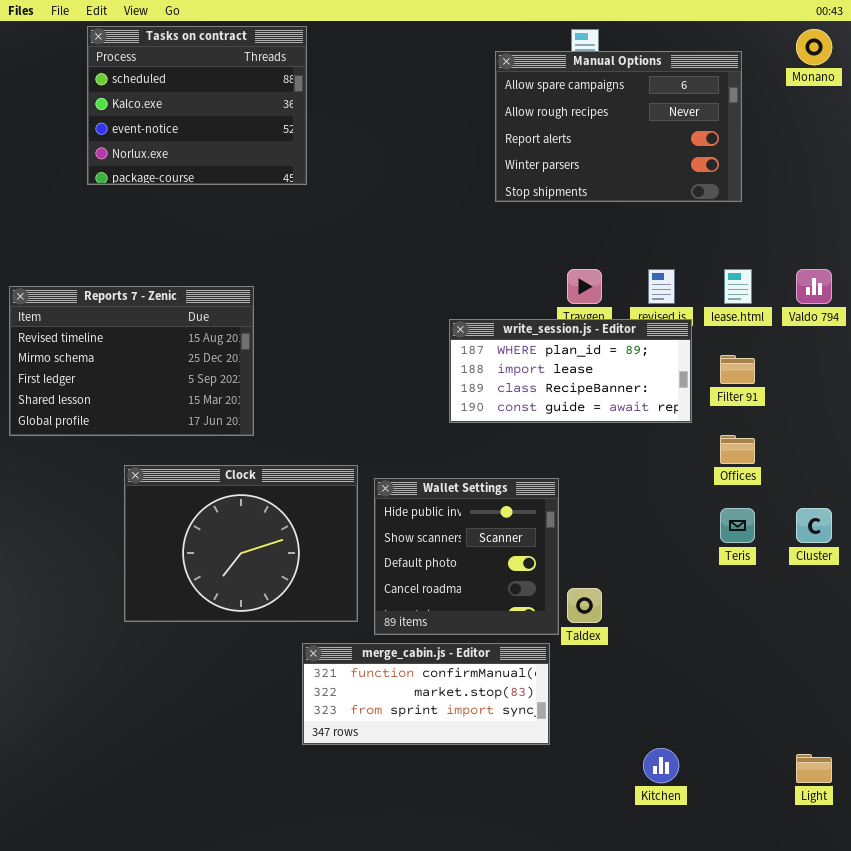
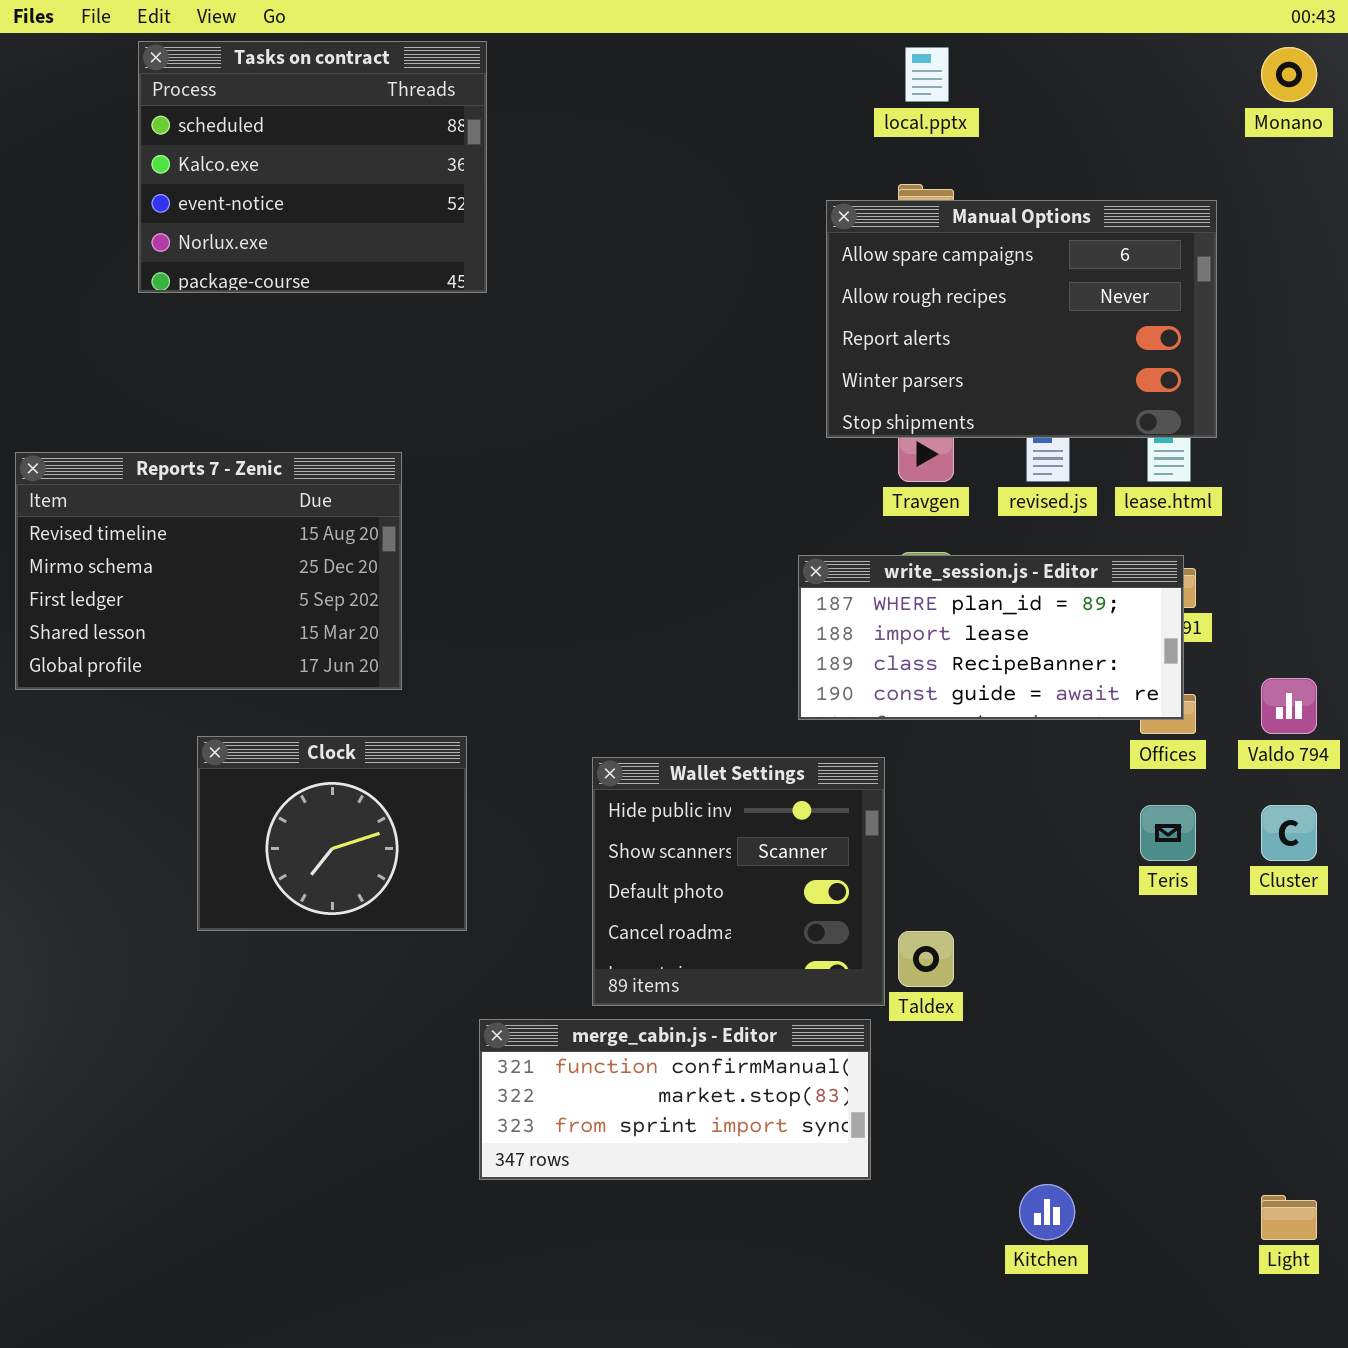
Manual Options: [495,51,742,202] -> [826,200,1217,438], moved
Valdo 794: [796,269,832,304] -> [1261,678,1317,734], moved
write_session.js - Editor: [449,319,692,423] -> [798,555,1184,720], moved
Clock: [124,465,358,622] -> [197,736,467,931], resized

